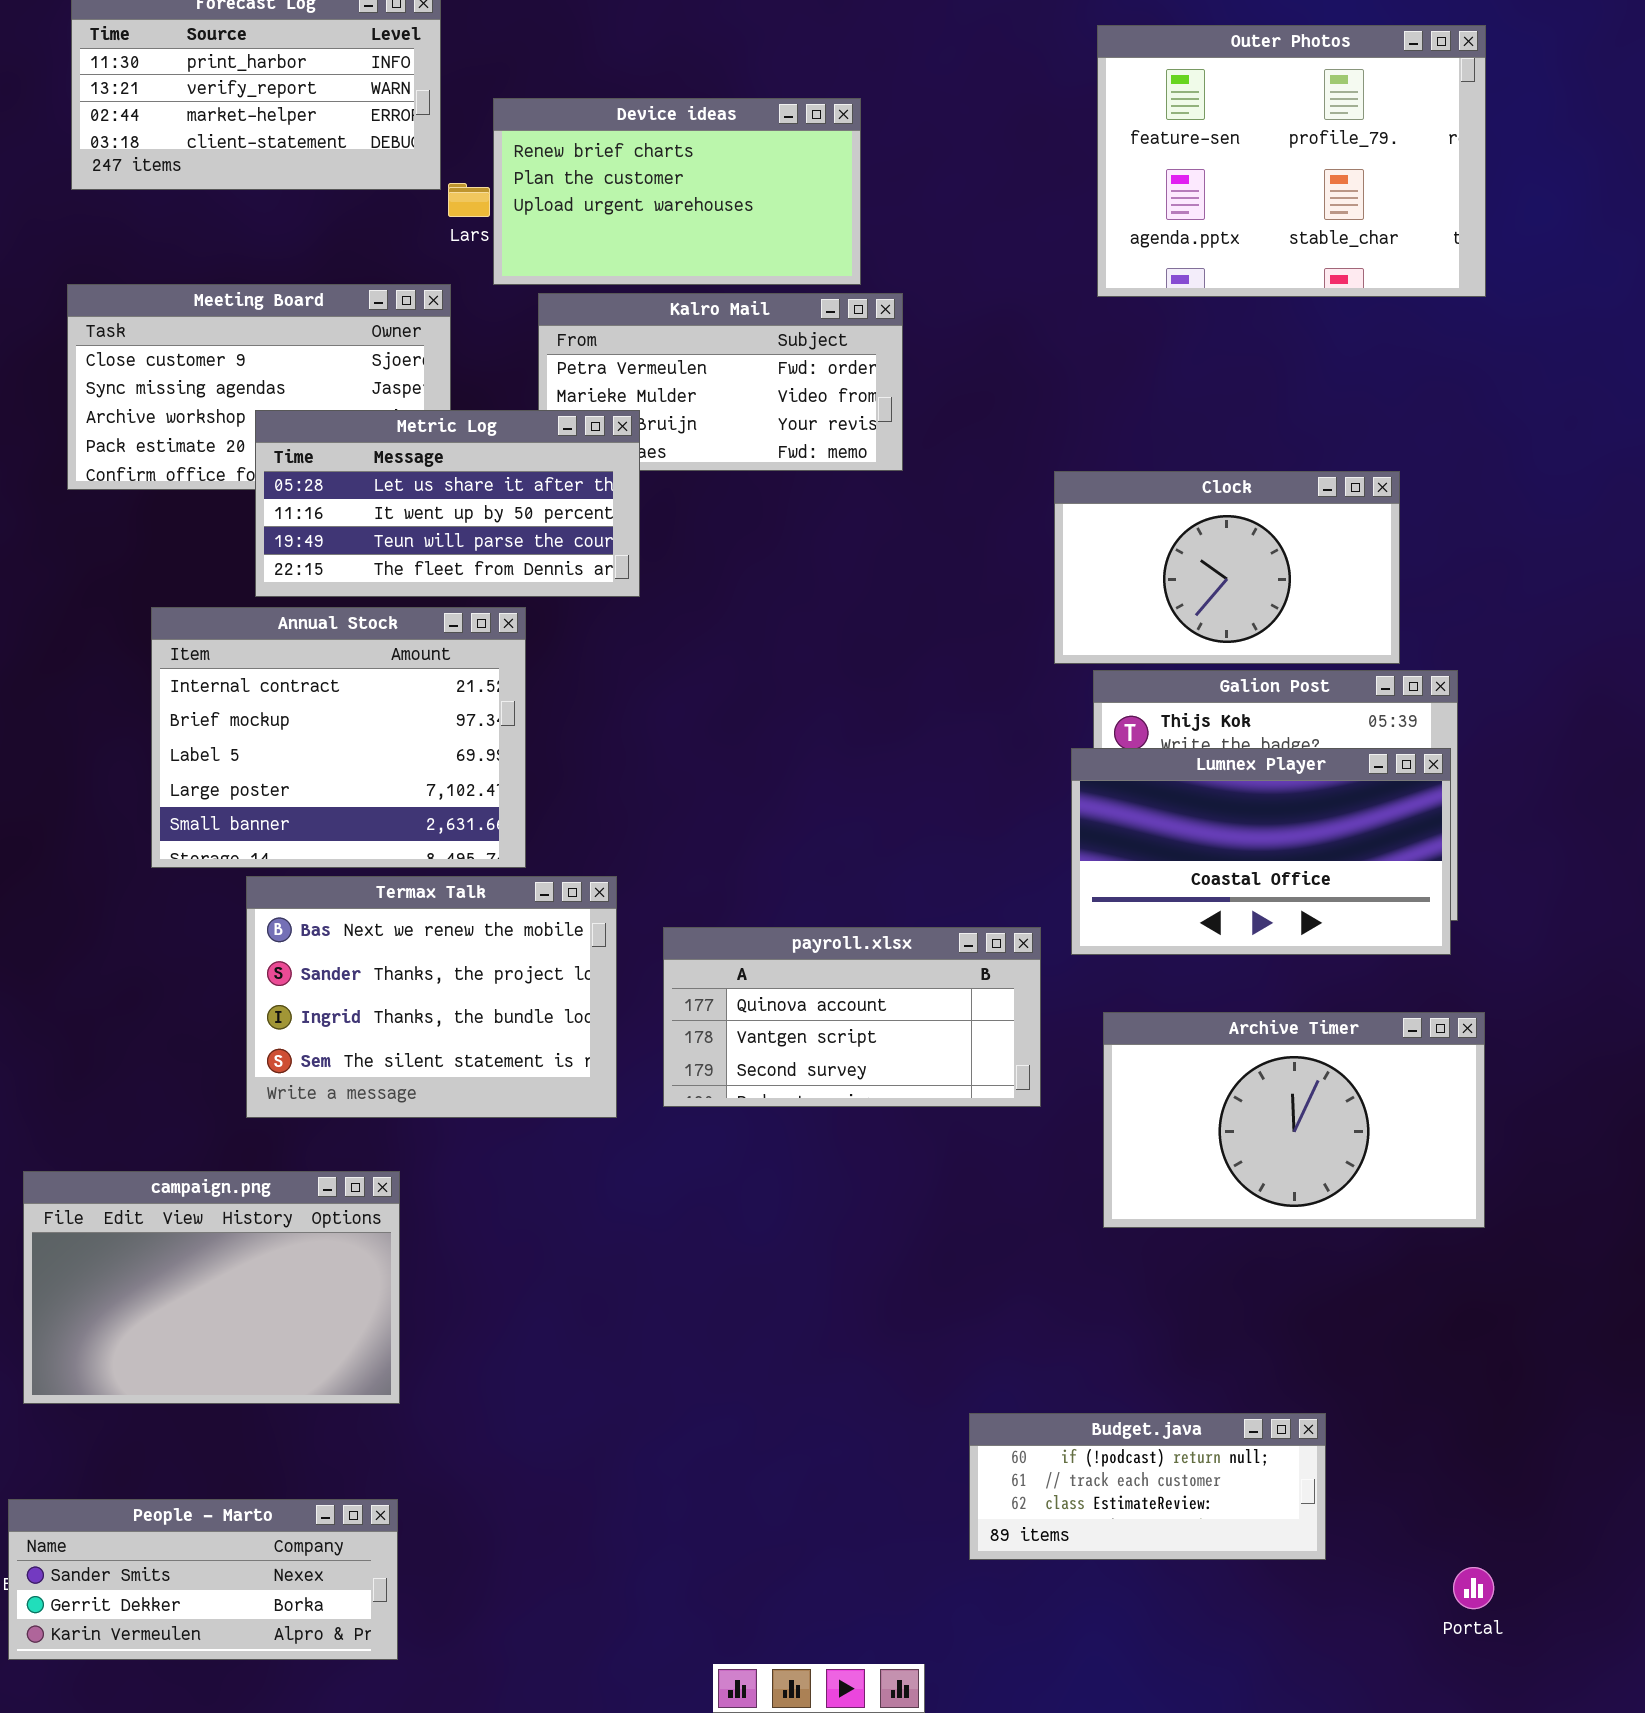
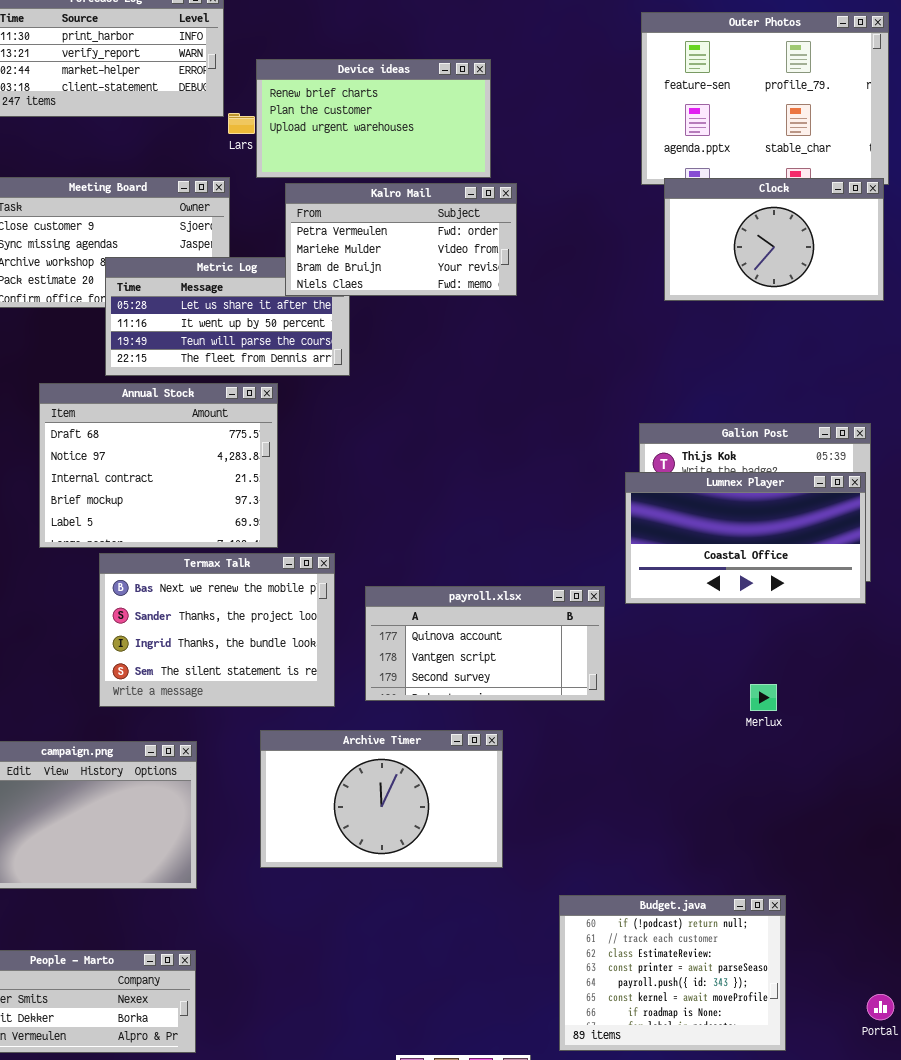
Kalro Mail: [538,293,903,471] -> [285,183,517,296], raised
Clock: [1054,471,1400,664] -> [664,178,884,301], moved
Annual Stock: [151,607,526,868] -> [39,383,278,548], scrolled up 2 rows
Archive Timer: [1103,1012,1485,1228] -> [260,730,503,868], moved
Budget.java: [969,1413,1326,1560] -> [559,895,786,1051], resized

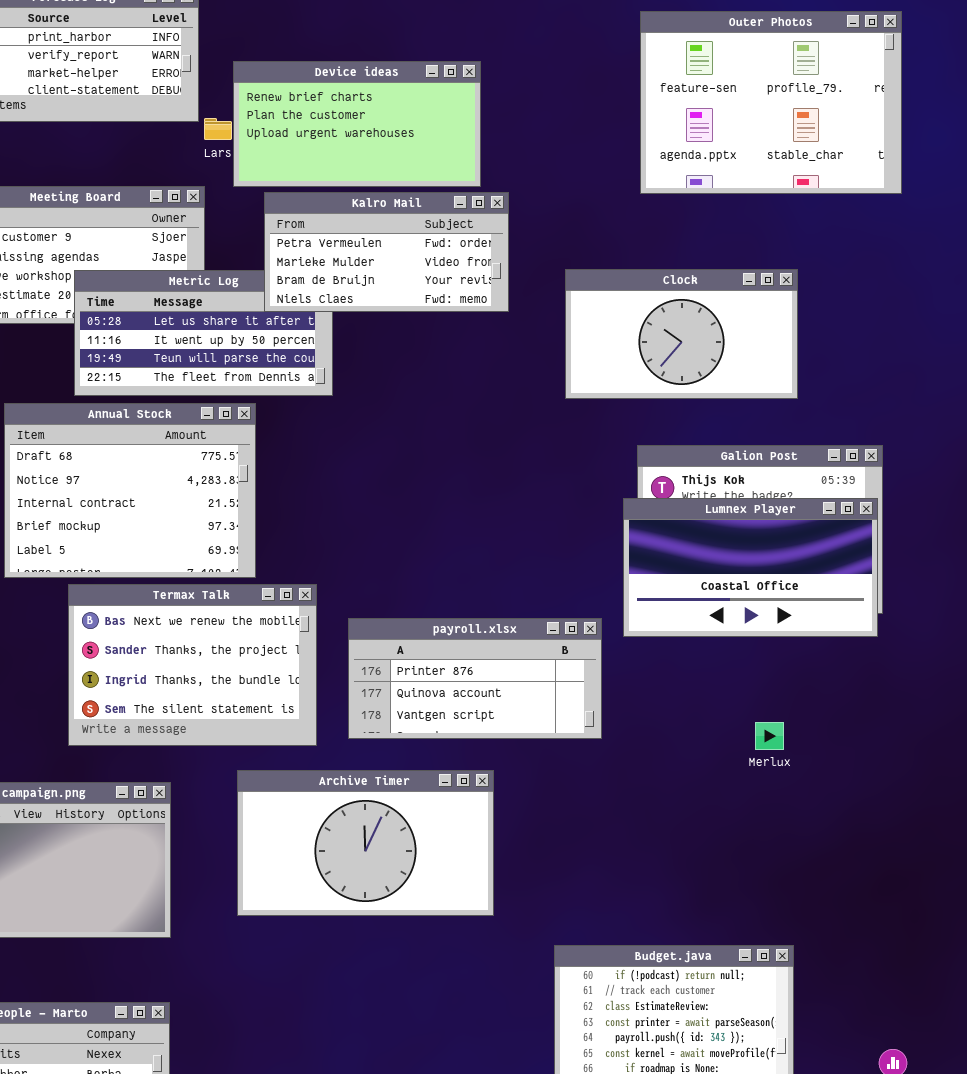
Clock: [664,178,884,301] -> [565,269,798,399], moved
payroll.xlsx: [365,586,605,701] -> [348,618,602,739], scrolled up 1 row

